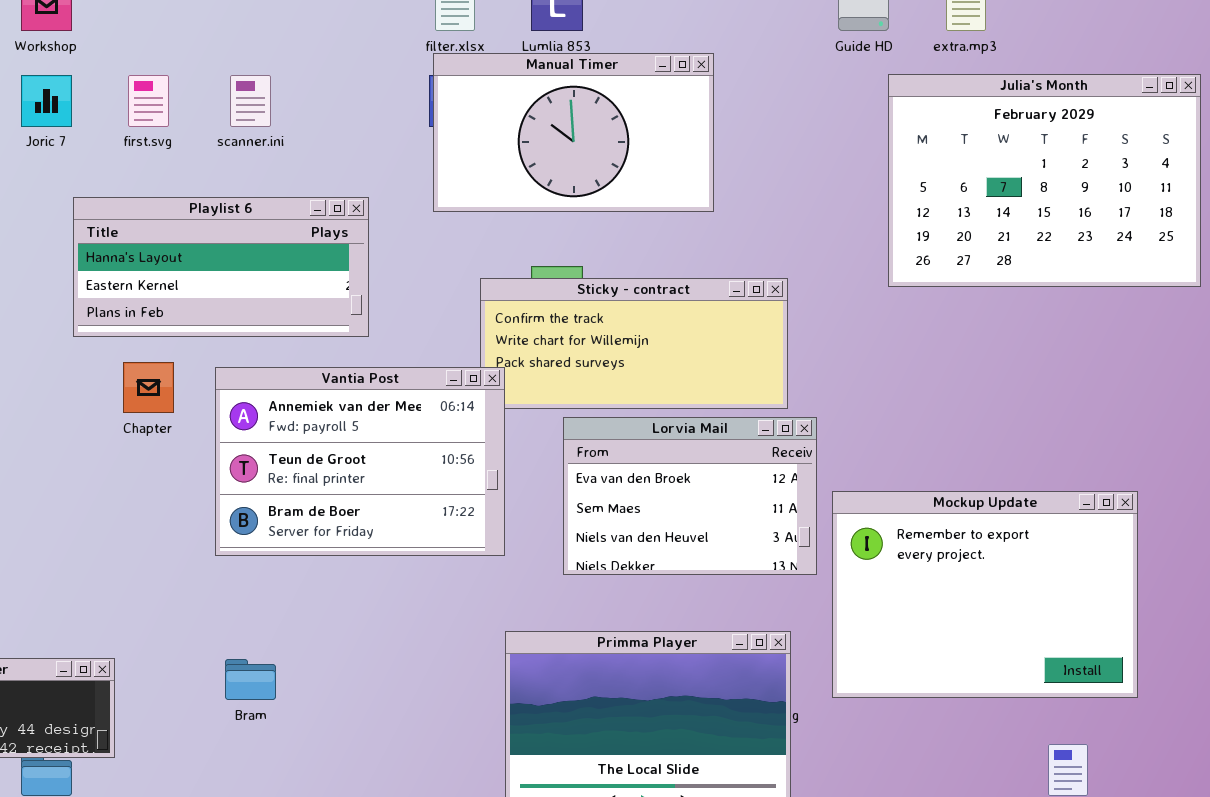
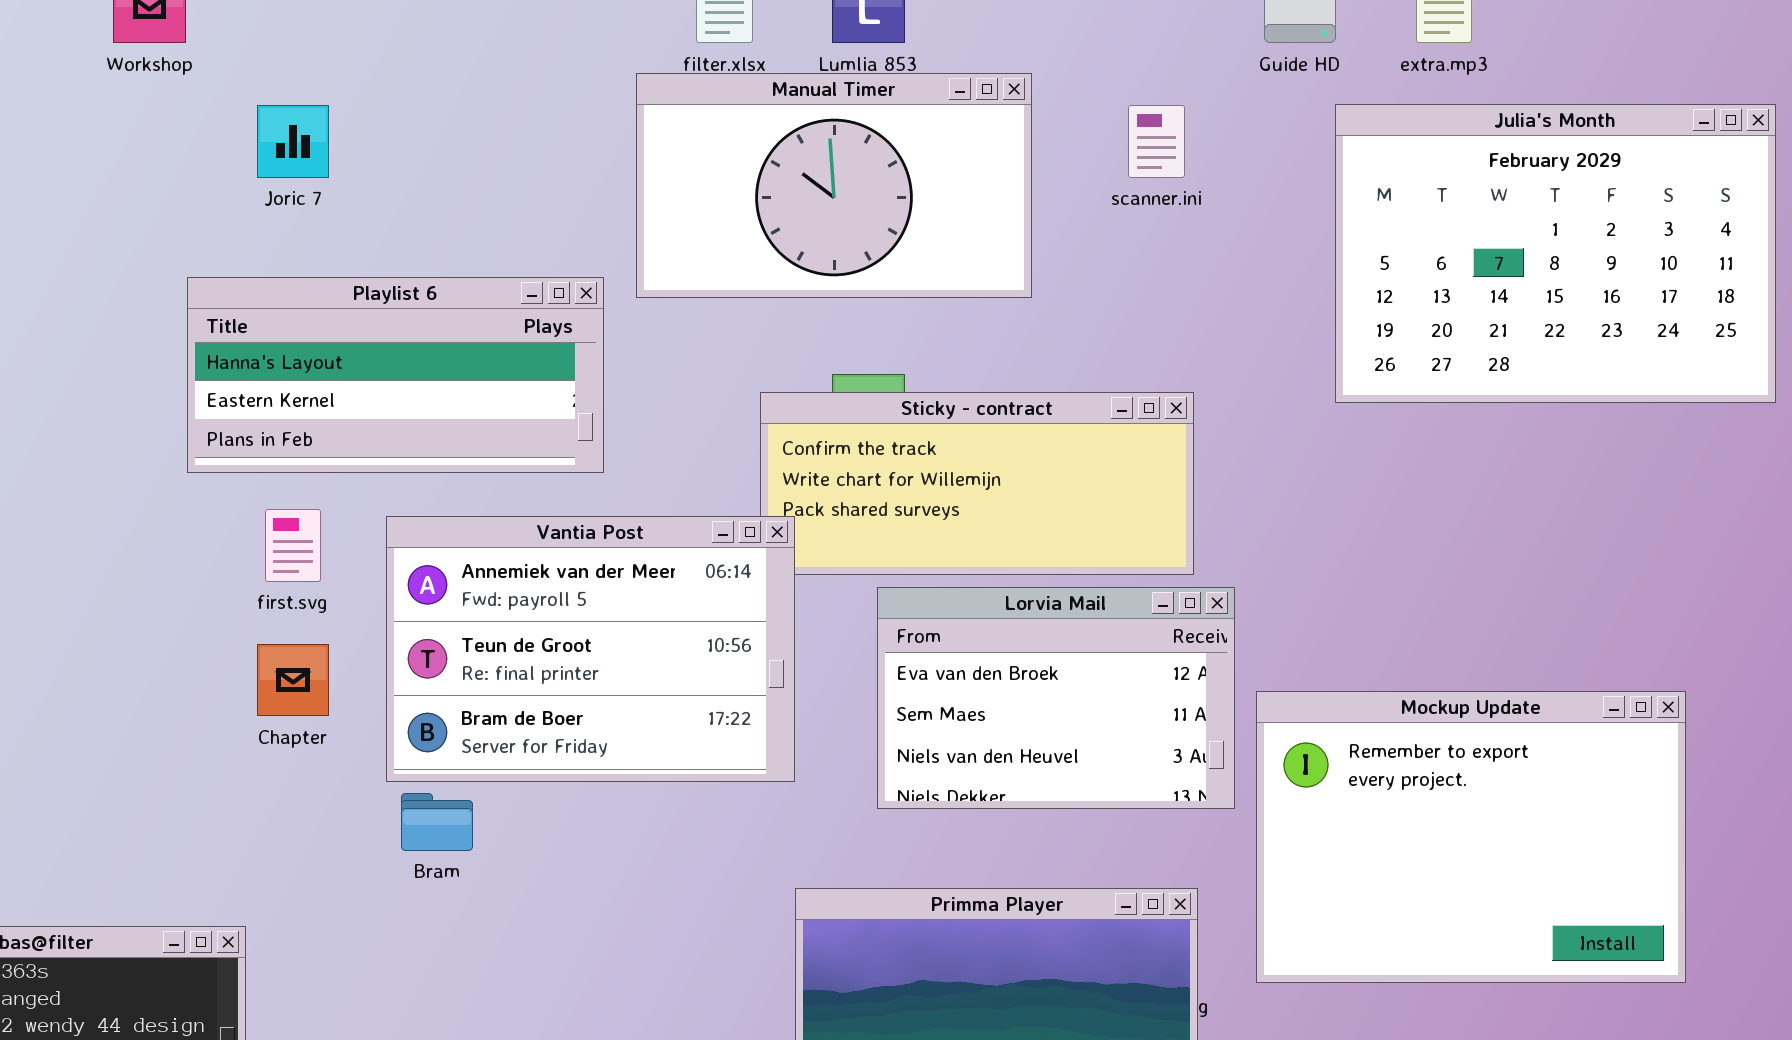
Manual Timer: [433,53,714,212] -> [636,73,1032,298], moved
Joric 7: [21,75,72,127] -> [257,105,329,178], moved
first.svg: [128,75,169,127] -> [265,509,321,582], moved
scanner.ini: [230,75,271,127] -> [1128,105,1185,178], moved
Chapter: [123,362,174,413] -> [257,644,329,716], moved
Bram: [225,659,276,700] -> [401,793,473,851], moved

